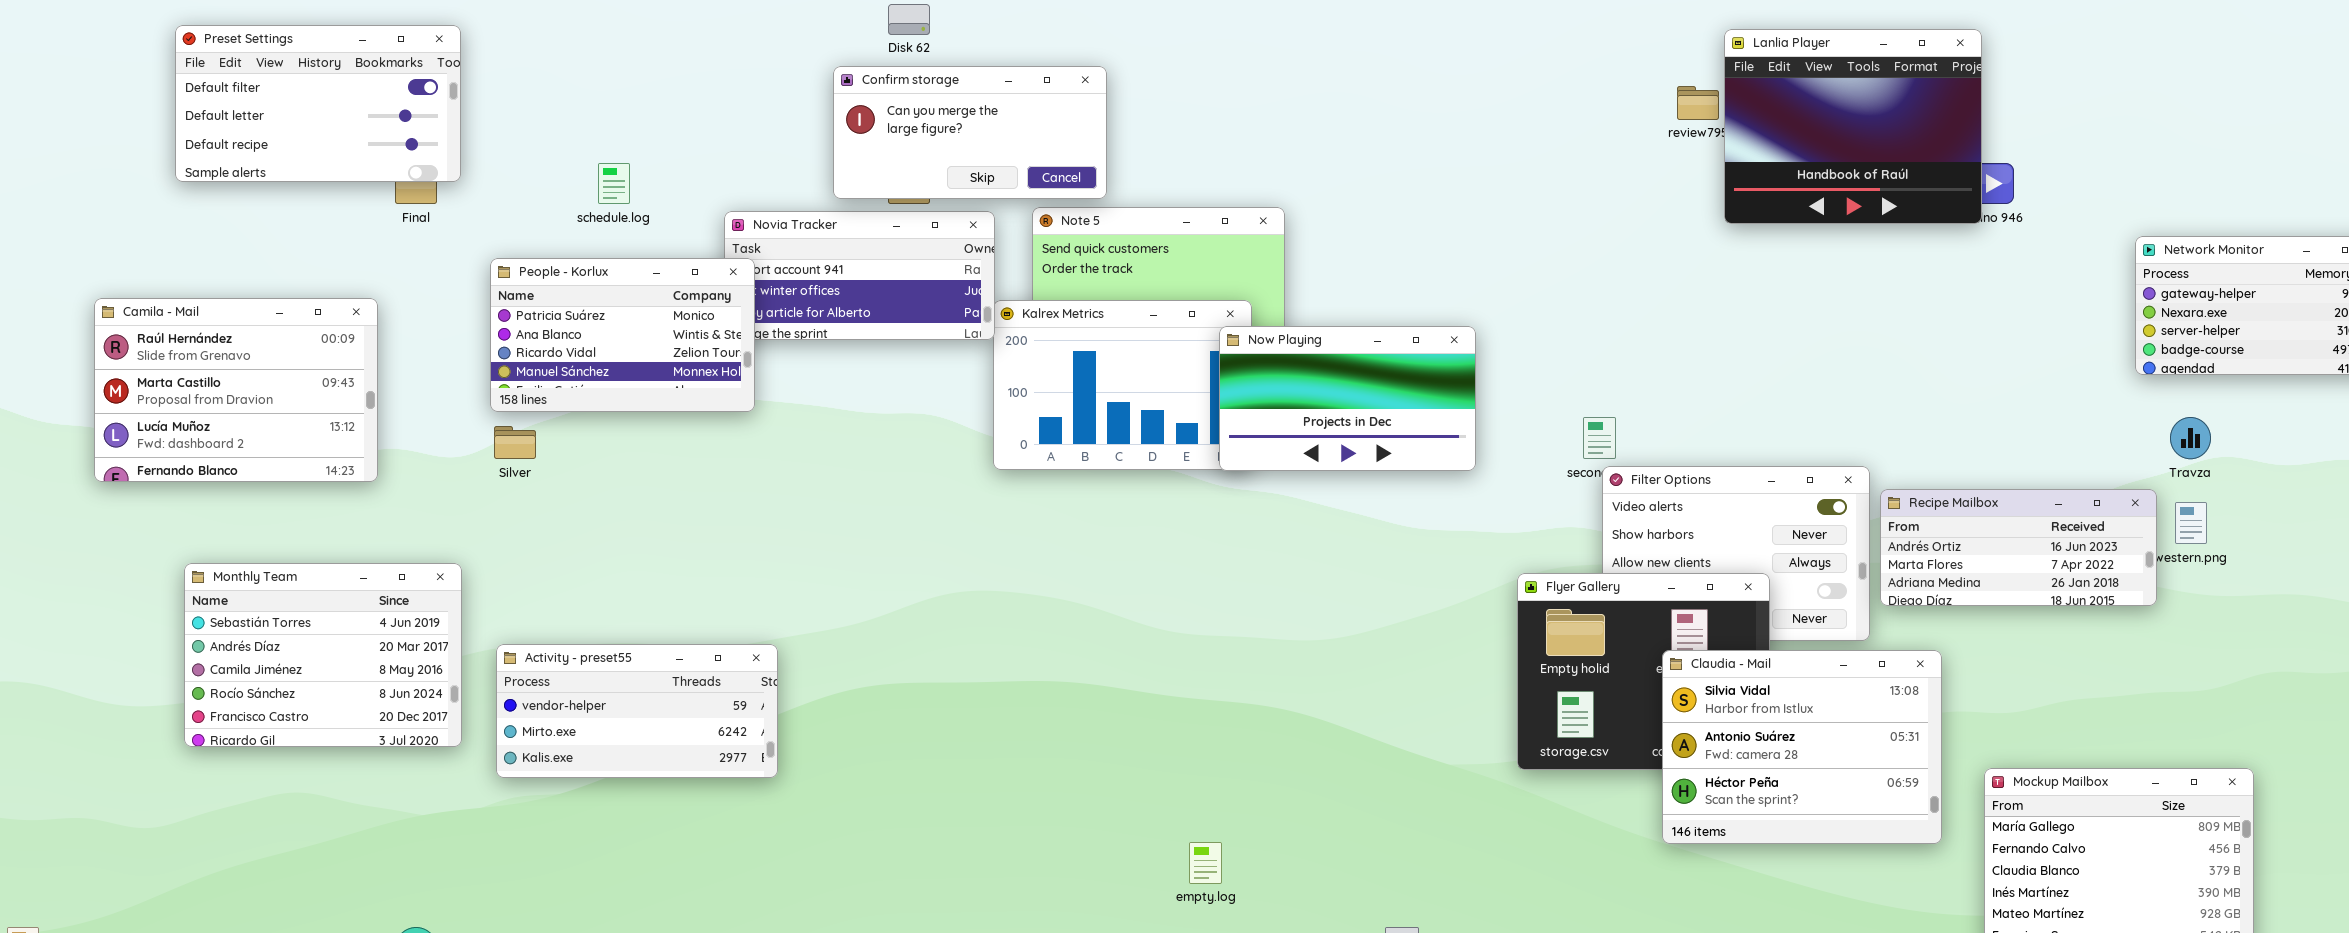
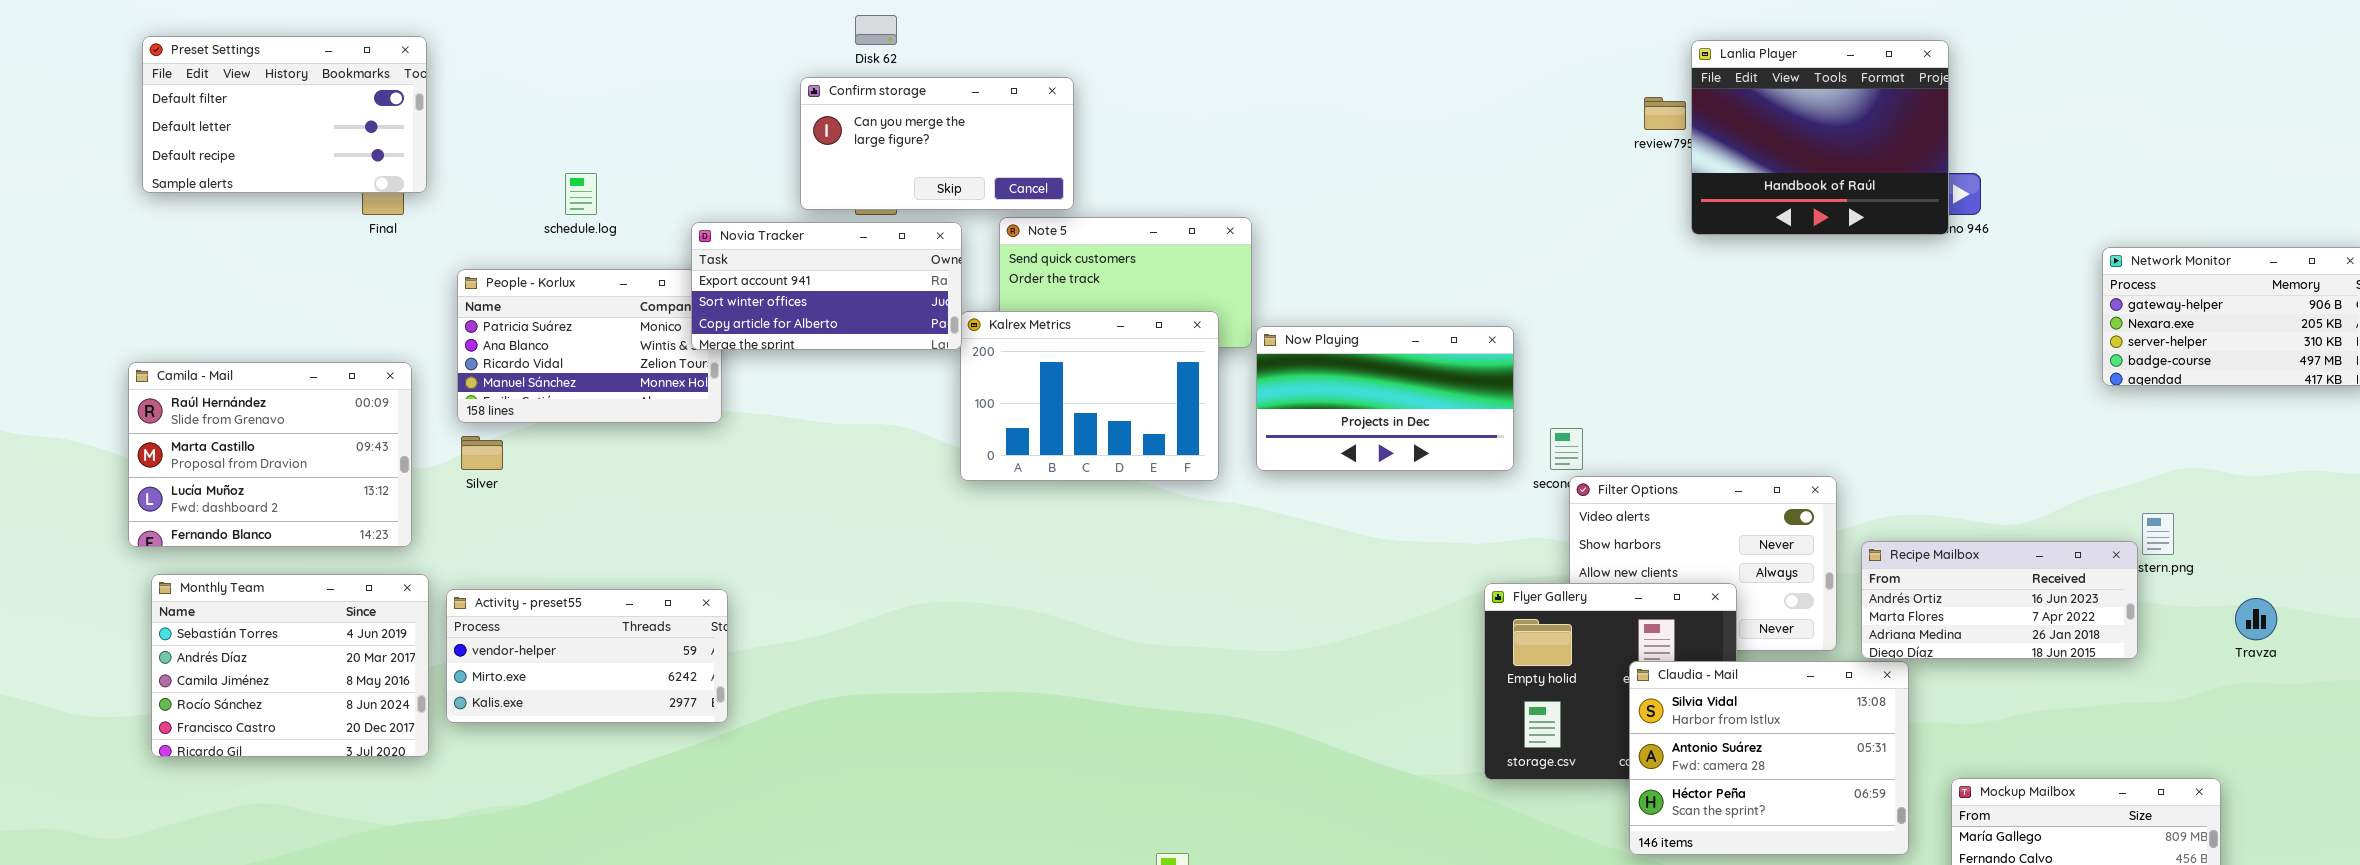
Novia Tracker: [724,211,995,340] -> [691,222,962,350], raised
Camila - Mail: [94,298,378,482] -> [128,362,412,547], moved
Now Playing: [1219,326,1476,471] -> [1256,326,1514,471], moved
Travza: [2170,417,2211,459] -> [2235,598,2277,640], moved
Recipe Mailbox: [1880,489,2157,606] -> [1861,541,2138,659], moved
Activity - preset55: [496,644,778,778] -> [446,589,728,723], moved

